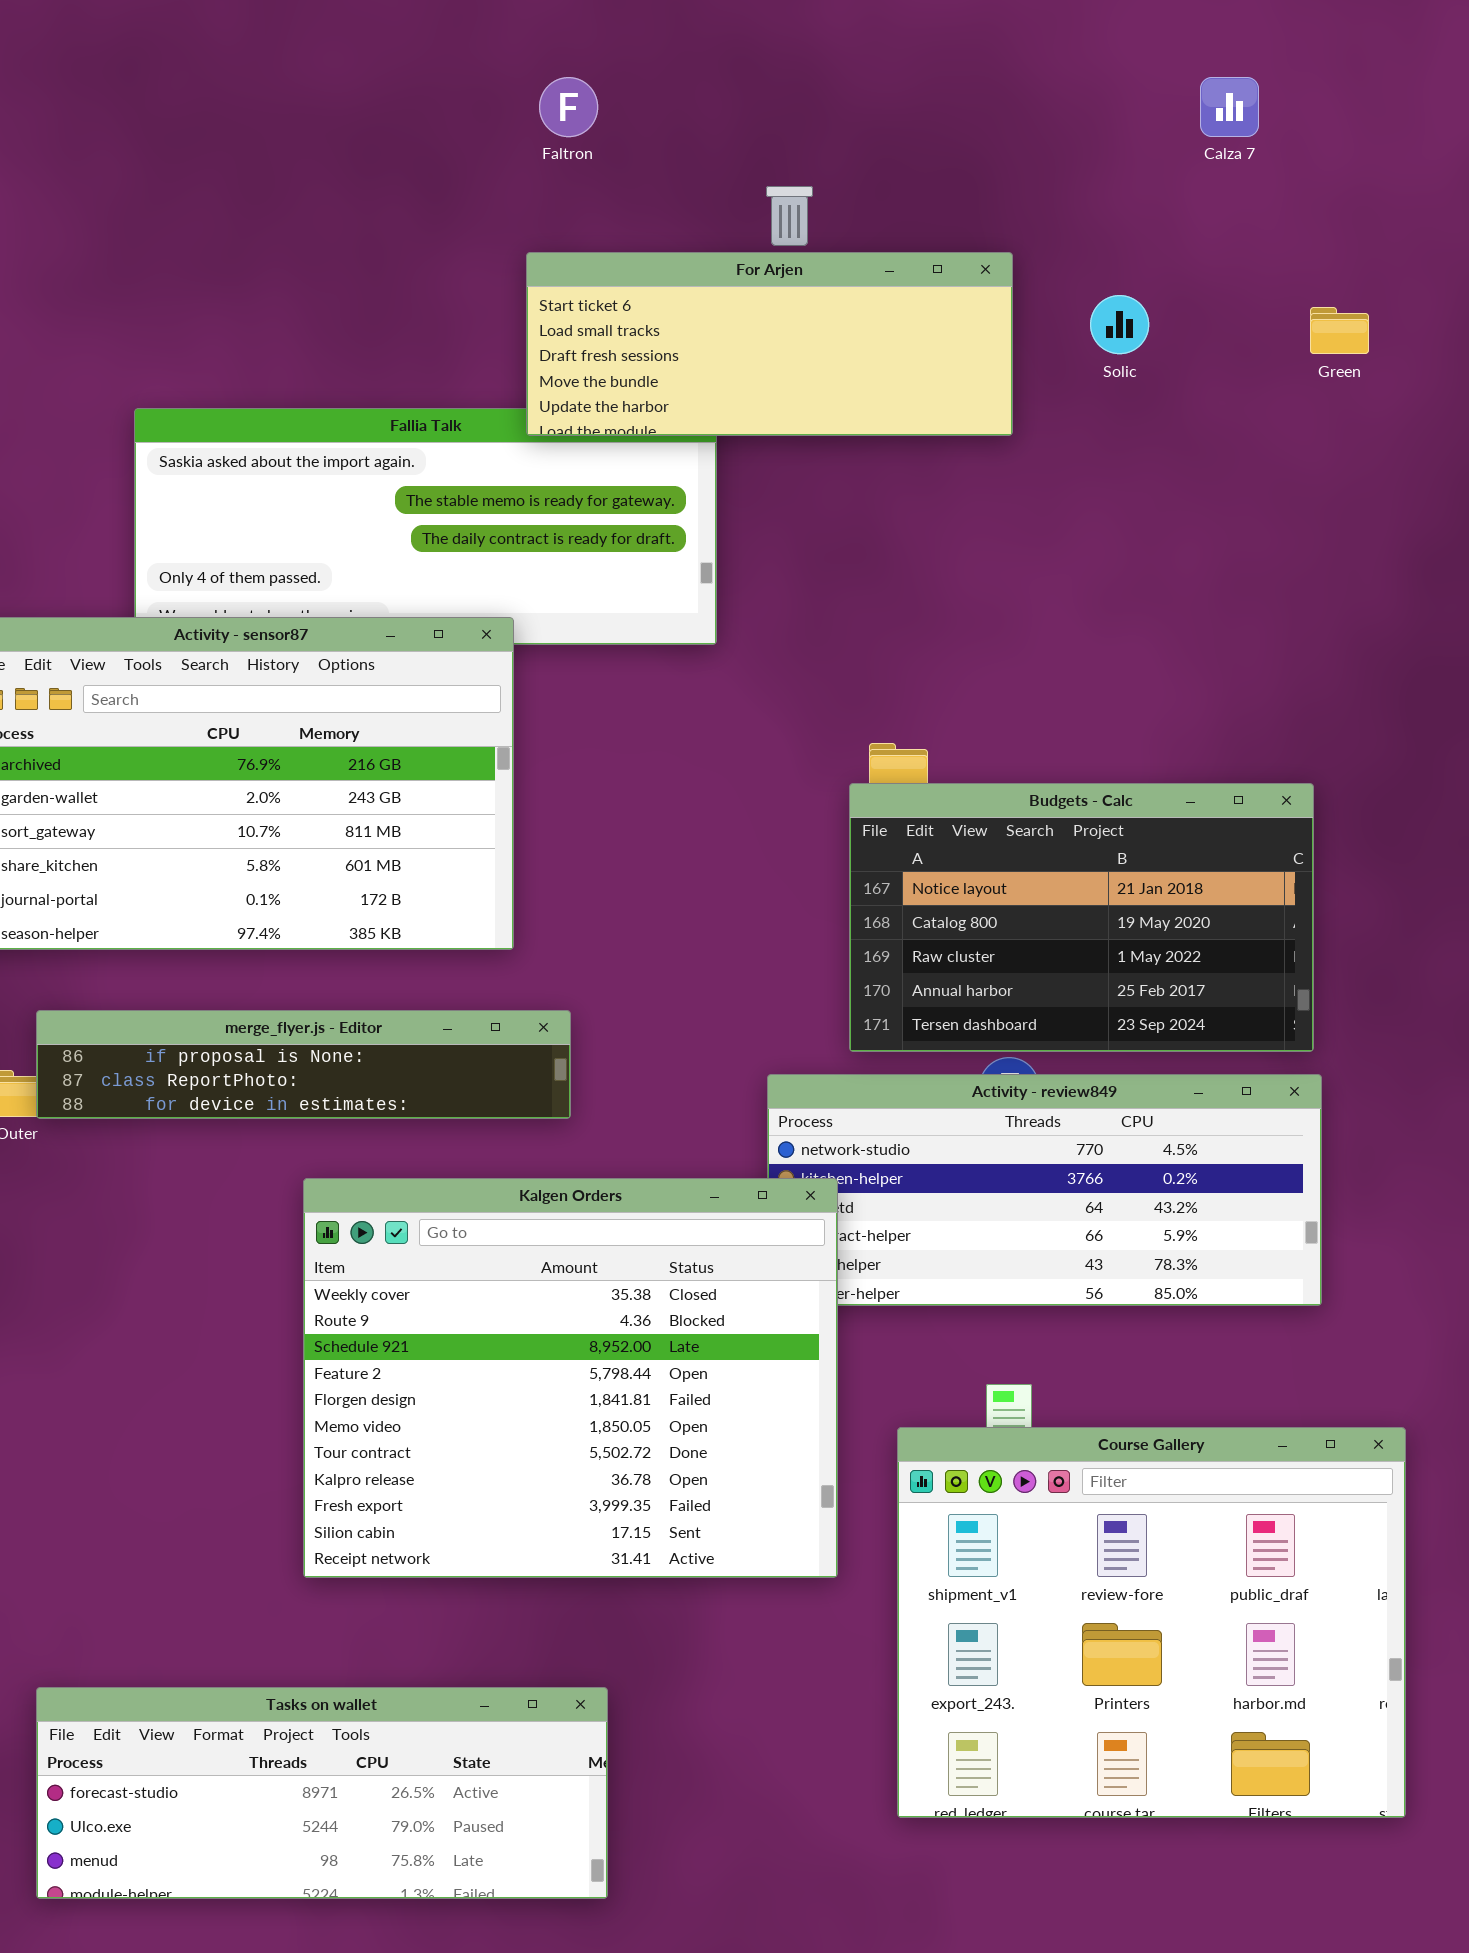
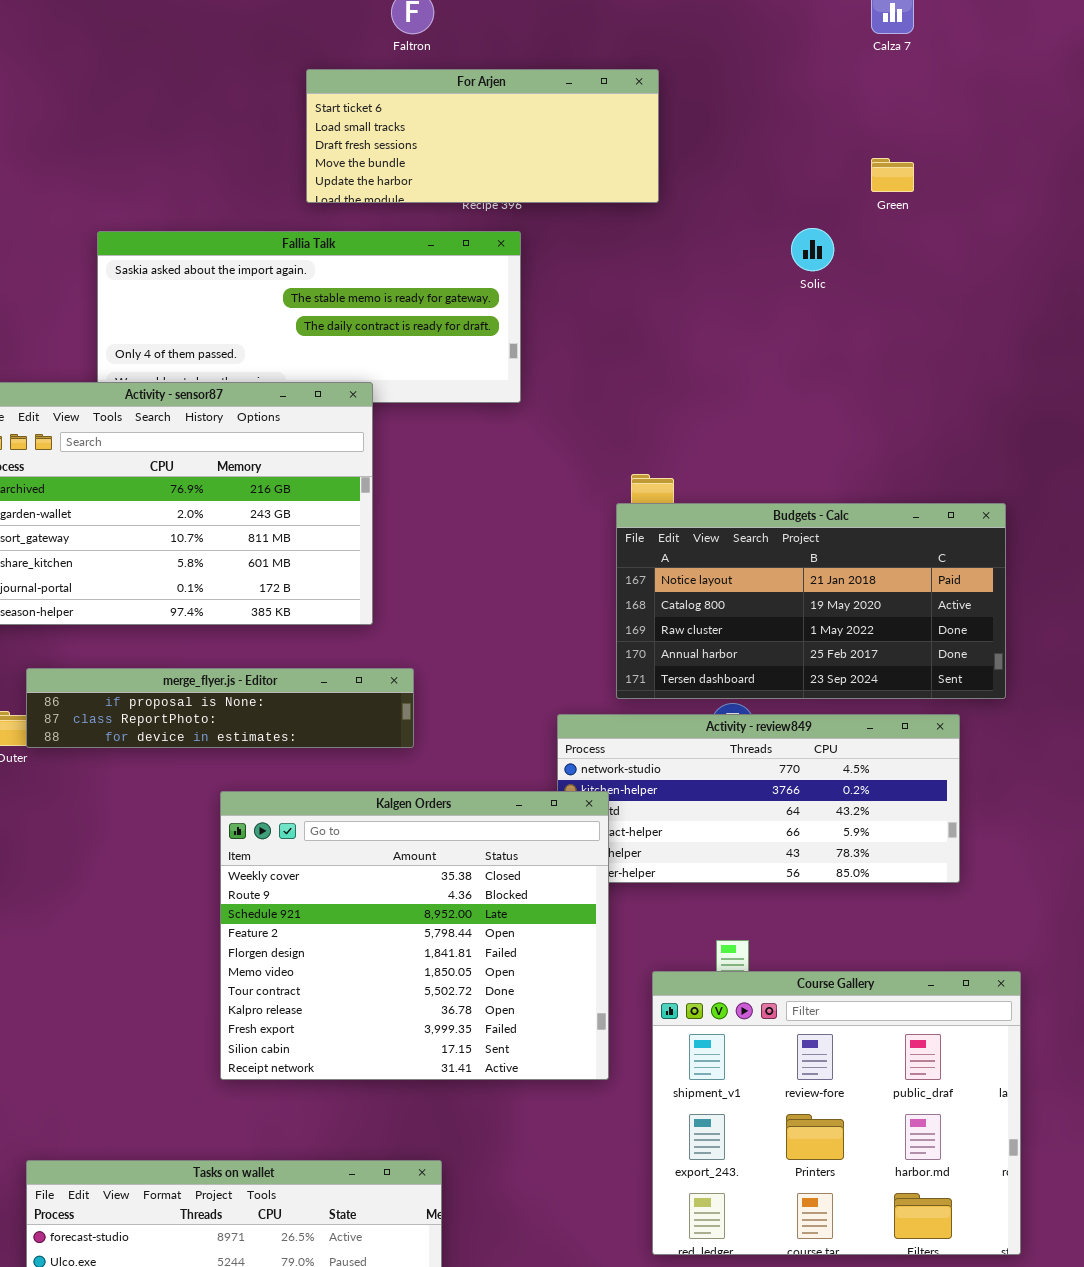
For Arjen: [526,252,1013,436] -> [306,69,659,203], moved
Solic: [1090,295,1149,354] -> [791,228,834,271], moved
Green: [1310,307,1369,354] -> [871,158,914,192], moved
Budgets - Calc: [849,783,1314,1052] -> [616,503,1006,699], resized

